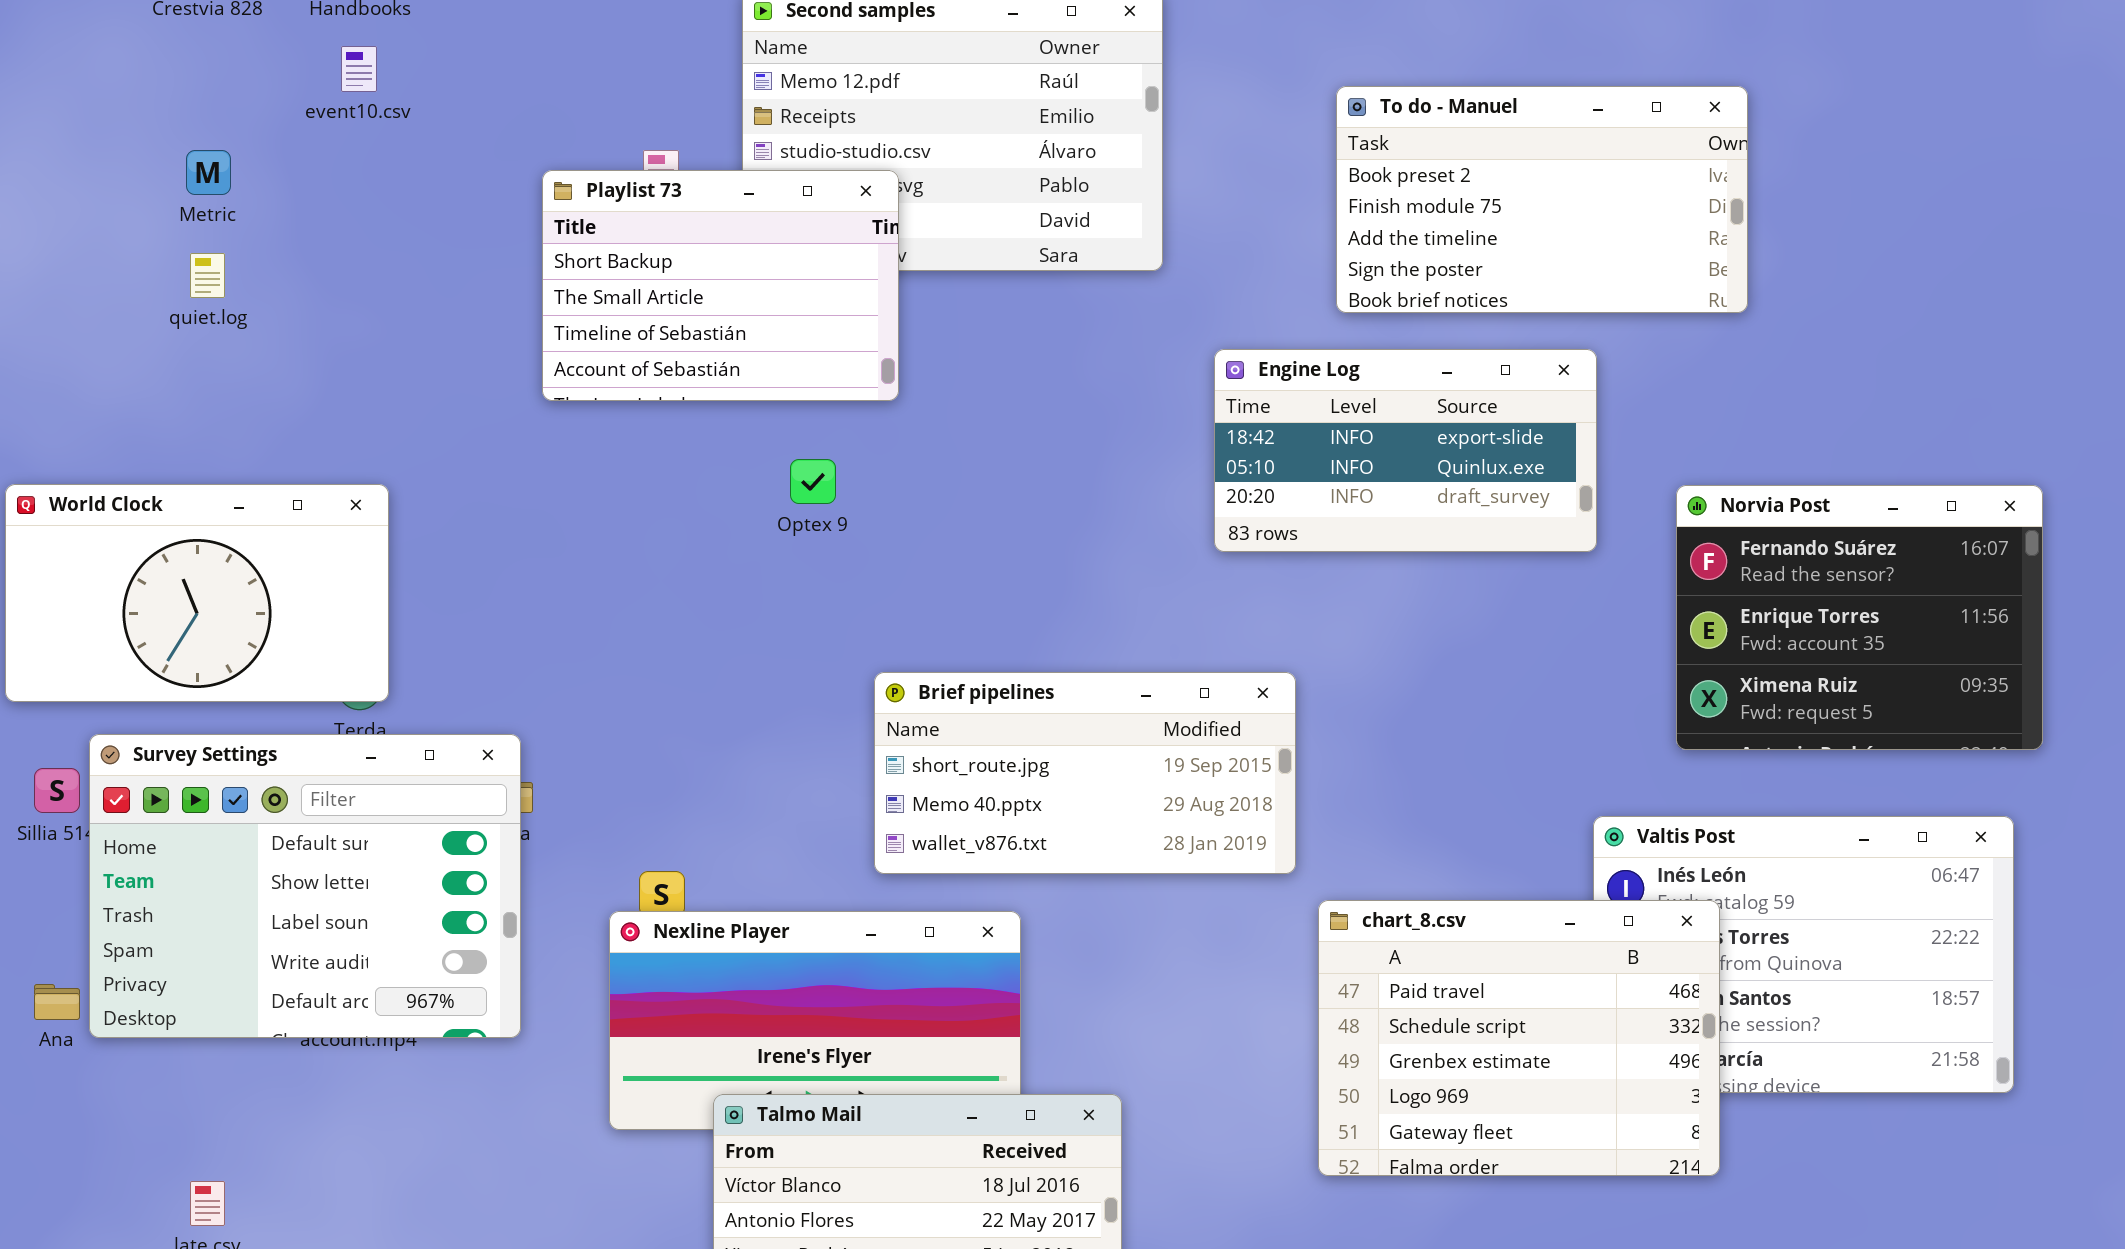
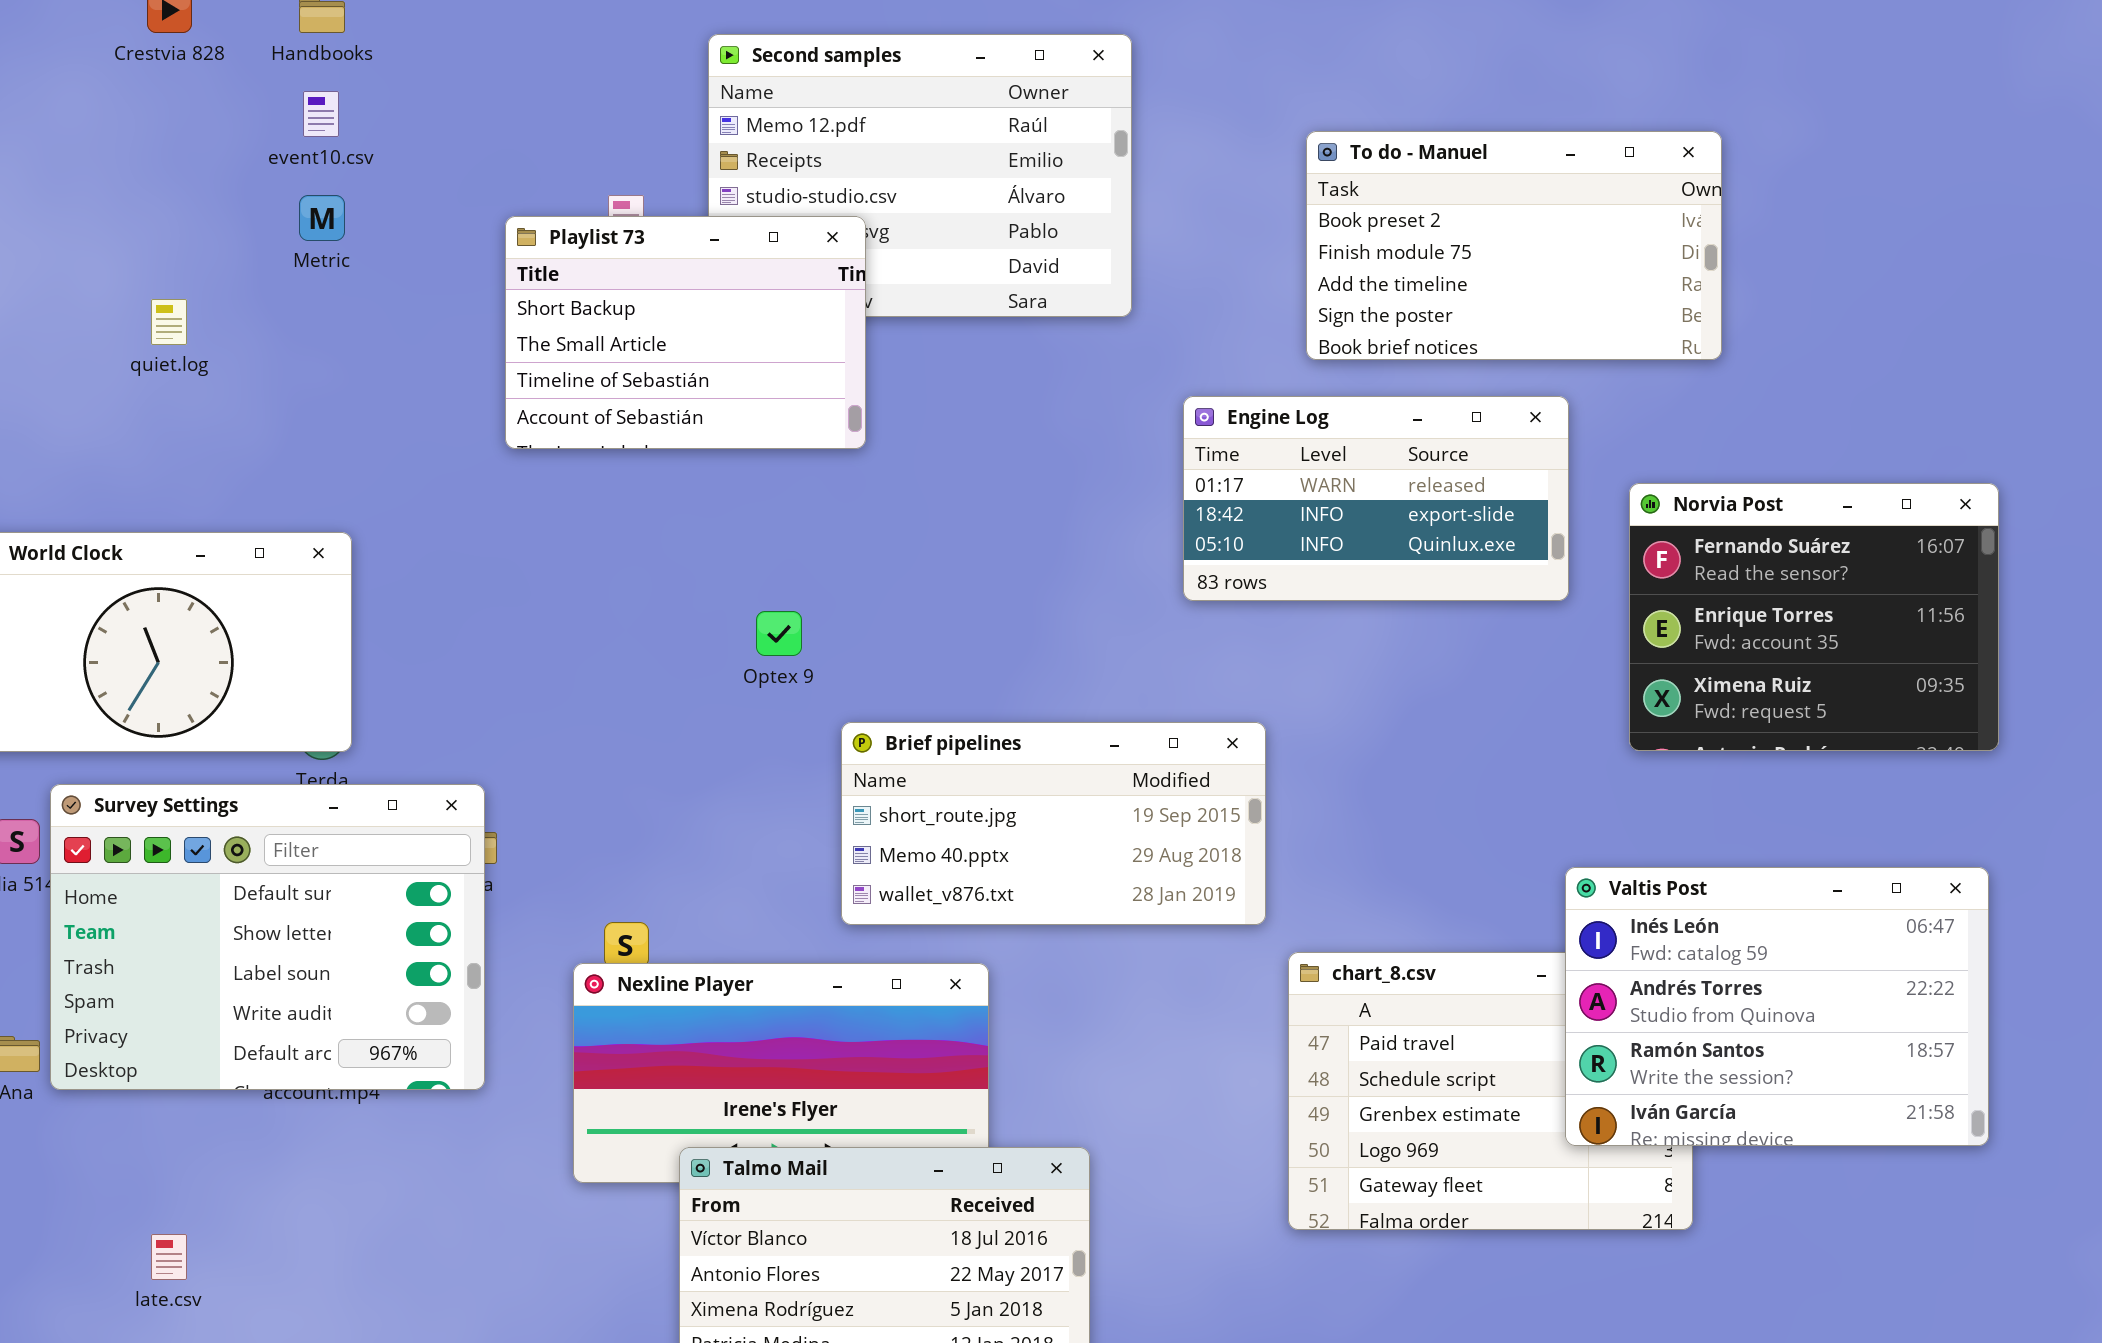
Metric: [186,150,231,195] -> [299,195,345,241], moved
Engine Log: [1214,349,1597,552] -> [1183,396,1569,601], scrolled up 1 row
Optex 9: [790,459,836,504] -> [756,611,802,656], moved
Norvia Post: [1676,485,2043,750] -> [1629,483,1999,751], moved
Valtis Post: [1593,816,2014,1093] -> [1565,867,1989,1146], raised

